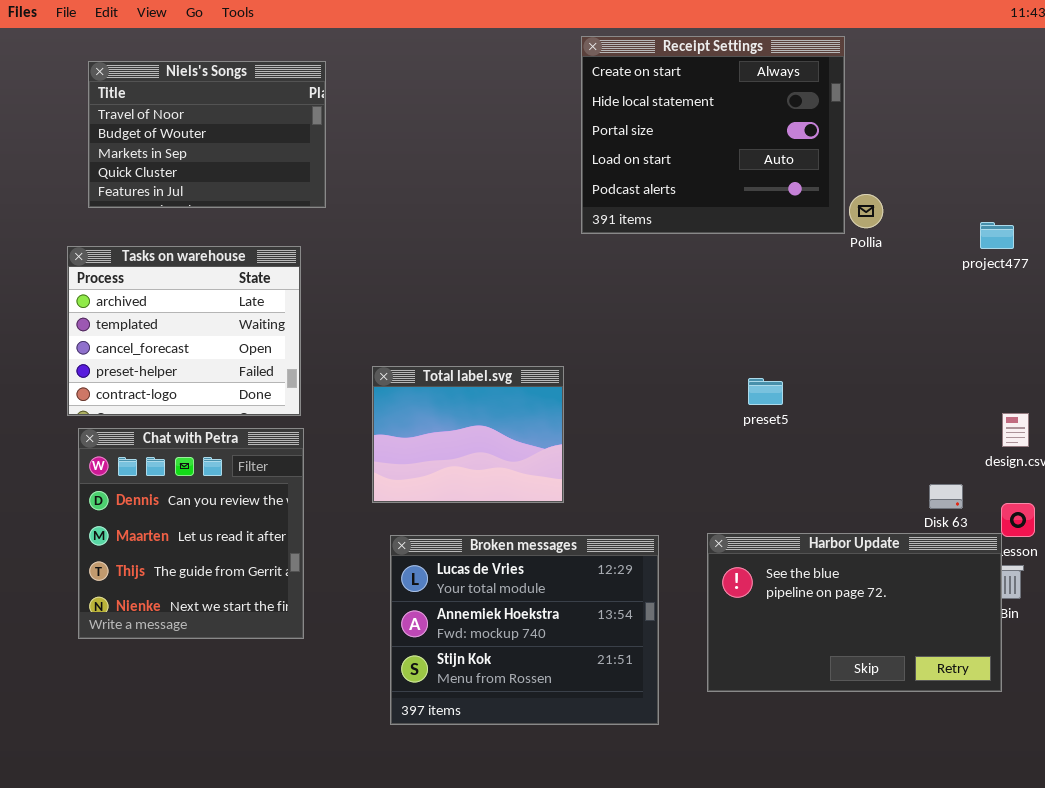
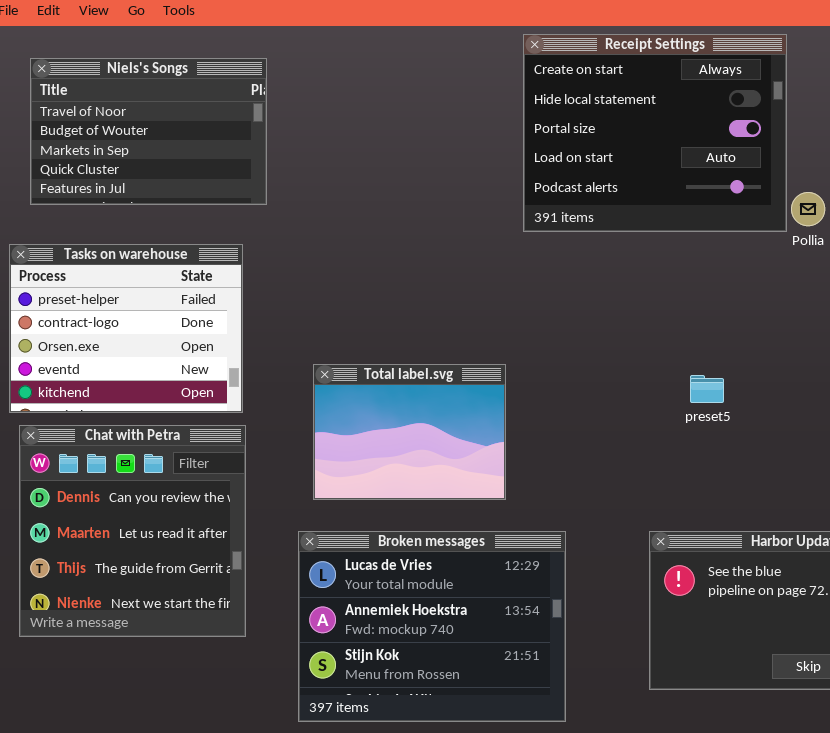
Tasks on warehouse: [67,246,301,416] -> [9,244,243,413], scrolled down 3 rows
Broken messages: [390,535,659,725] -> [298,531,566,722], moved

